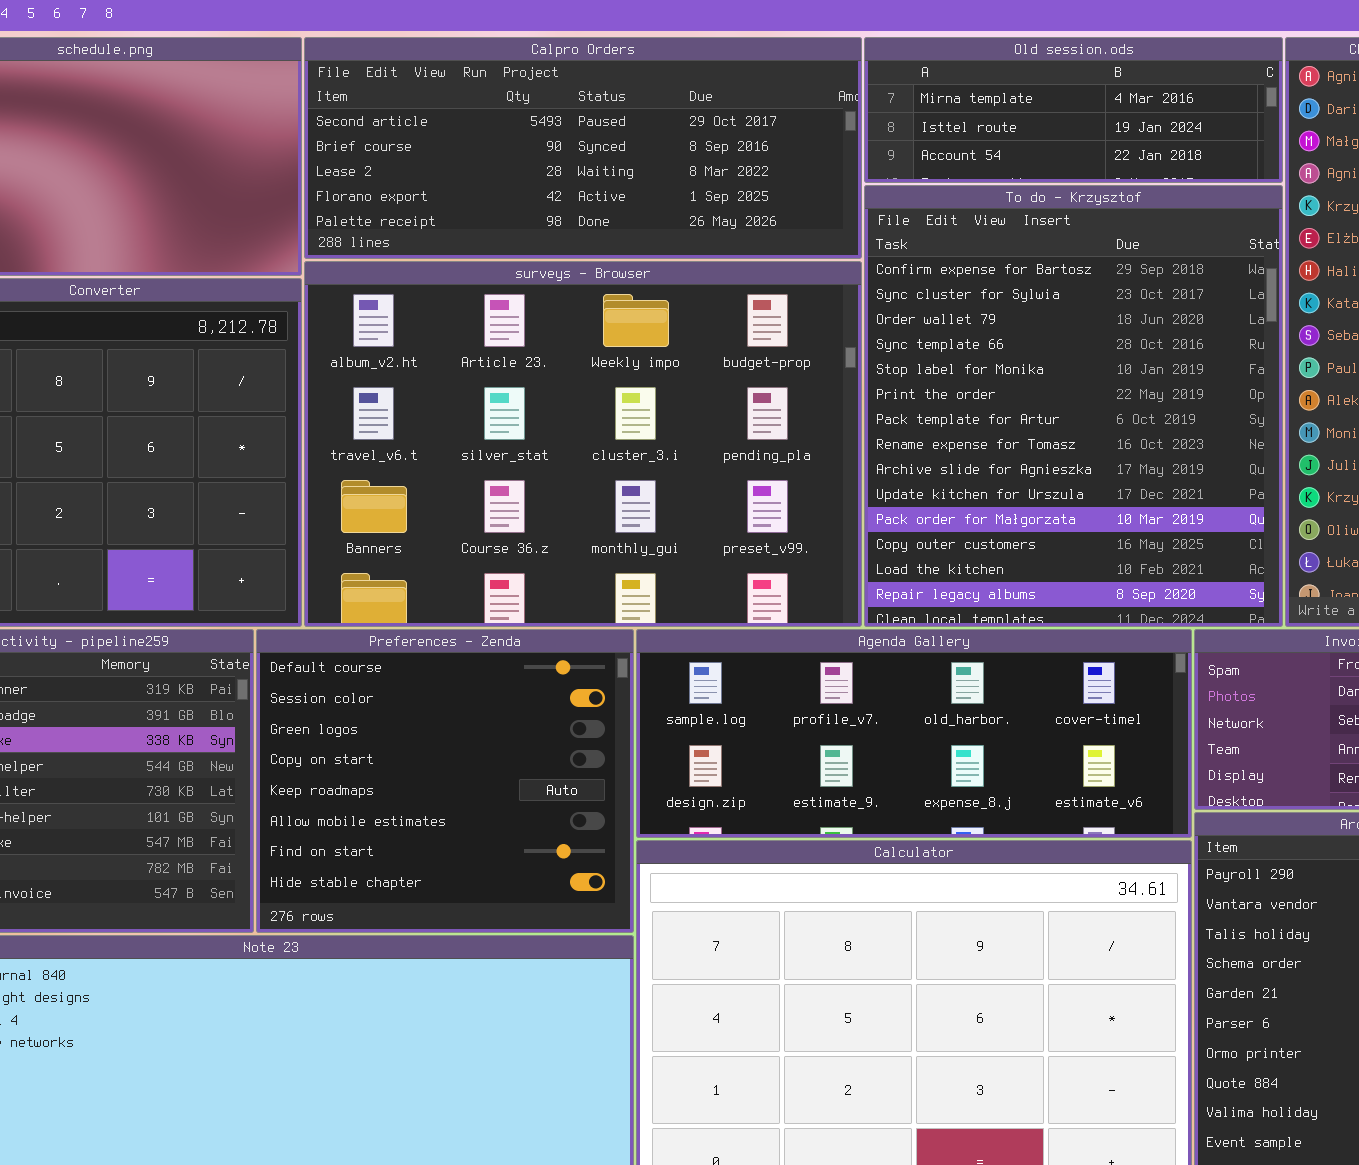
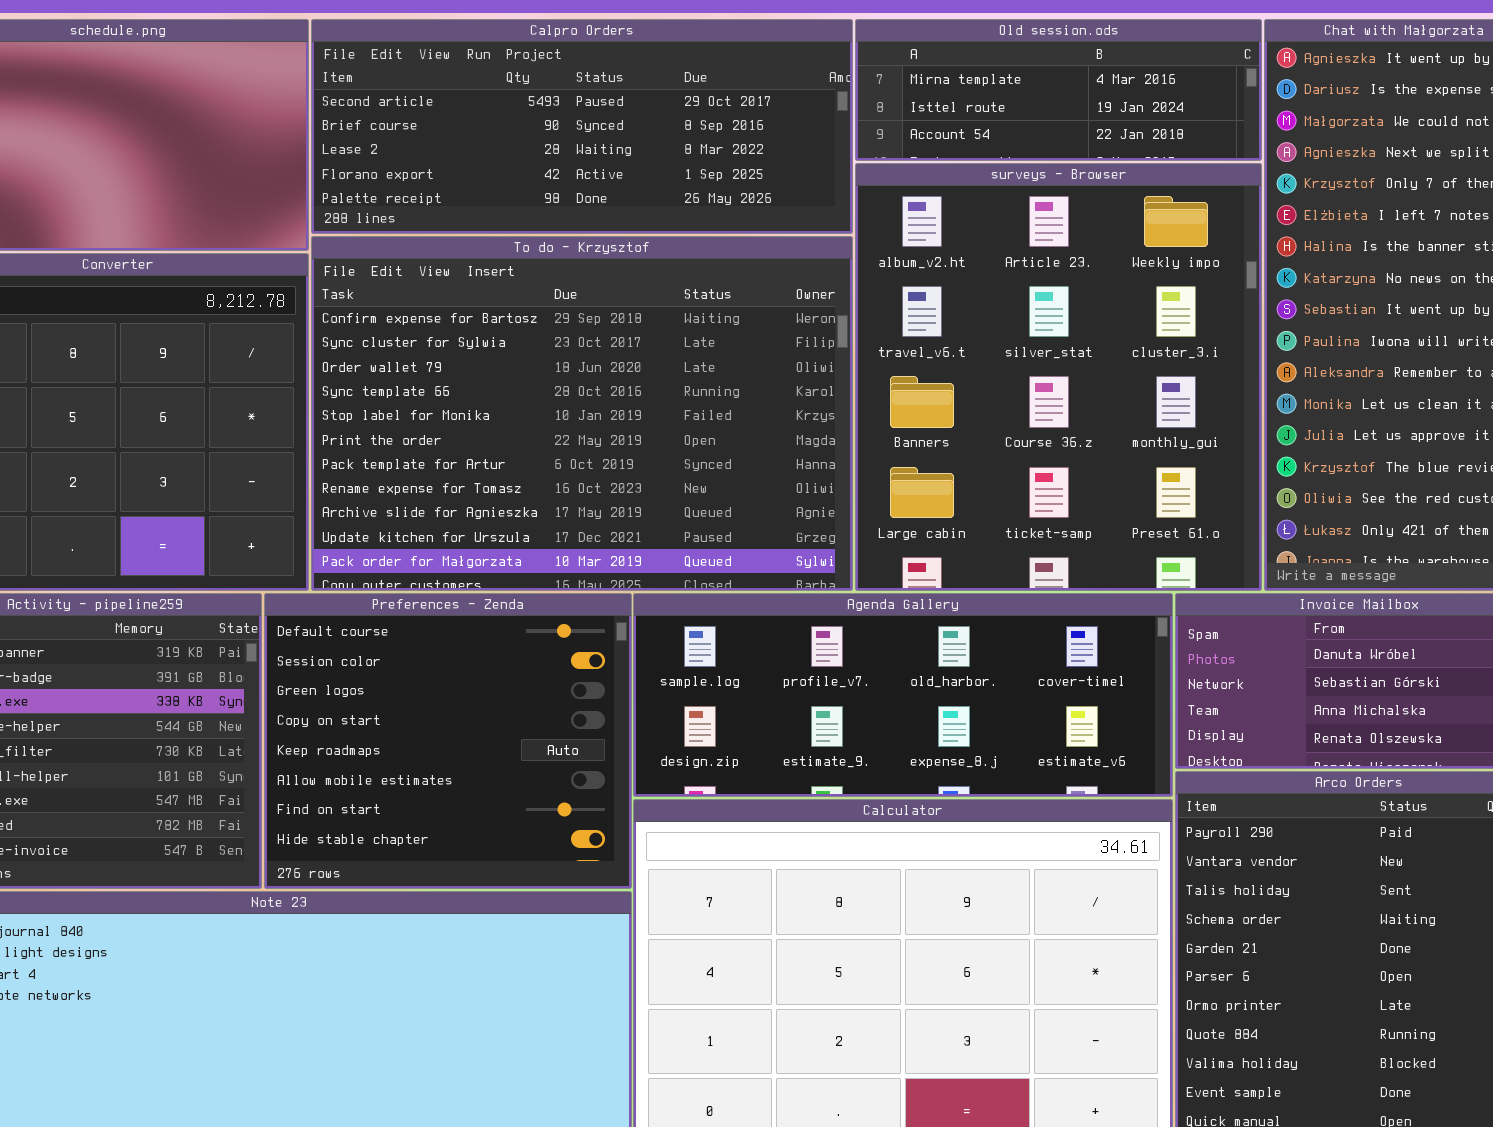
To do - Krzysztof: [864,185,1283,627] -> [311,236,853,591], moved, resized
surveys - Browser: [304,261,862,627] -> [855,163,1262,591], moved, resized

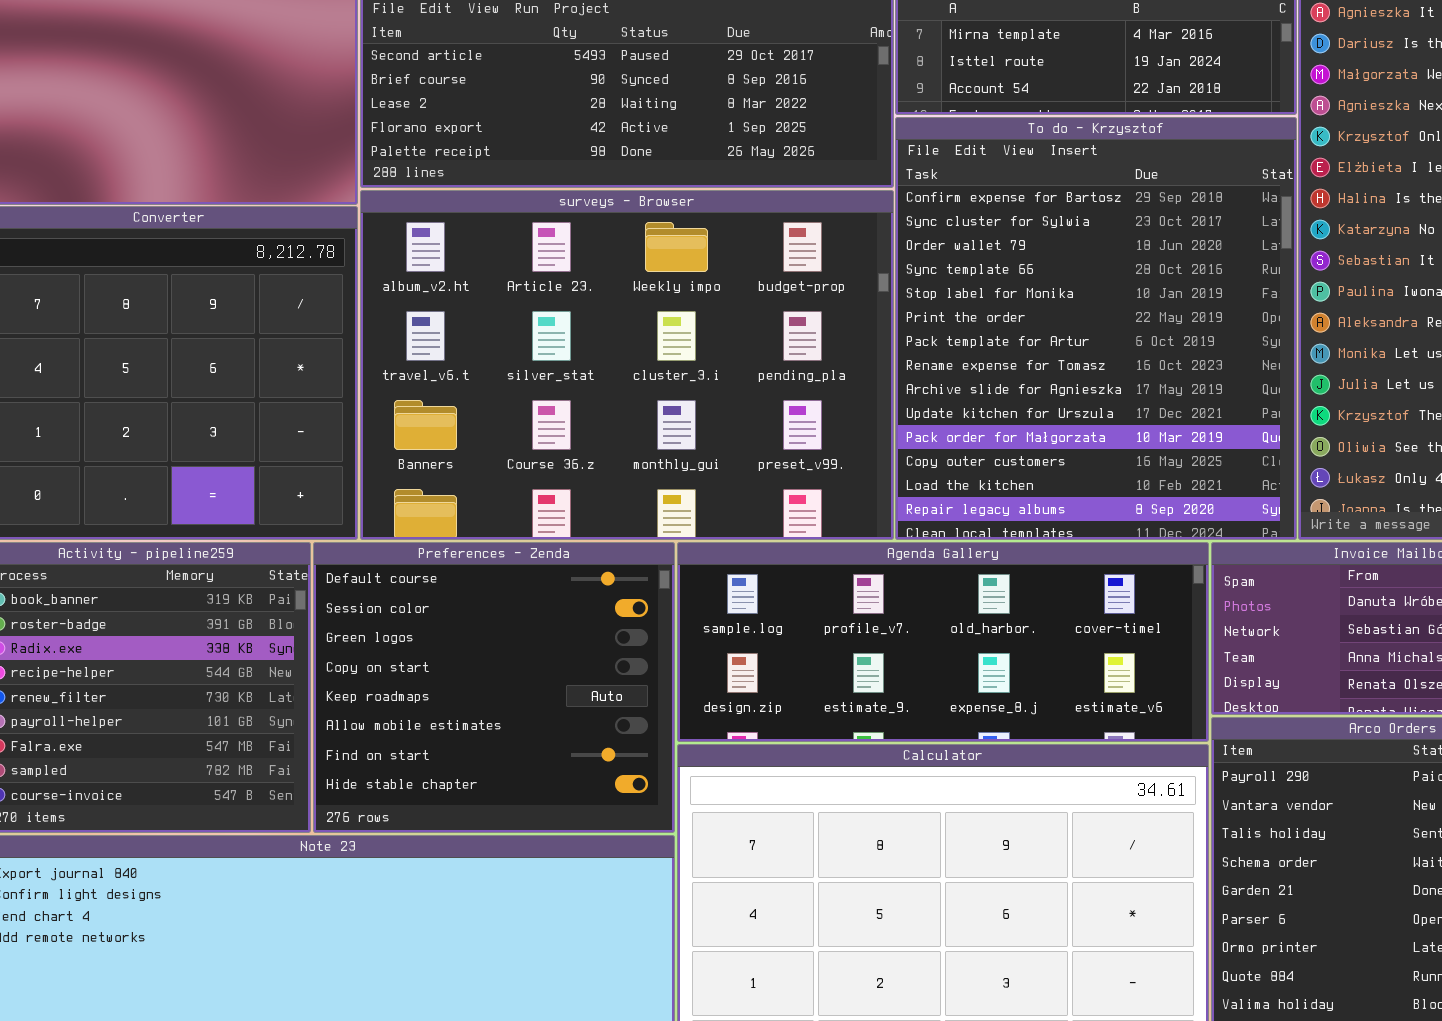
surveys - Browser: [855,163,1262,591] -> [360,190,894,540], moved, resized
To do - Krzysztof: [311,236,853,591] -> [895,117,1297,540], moved, resized

